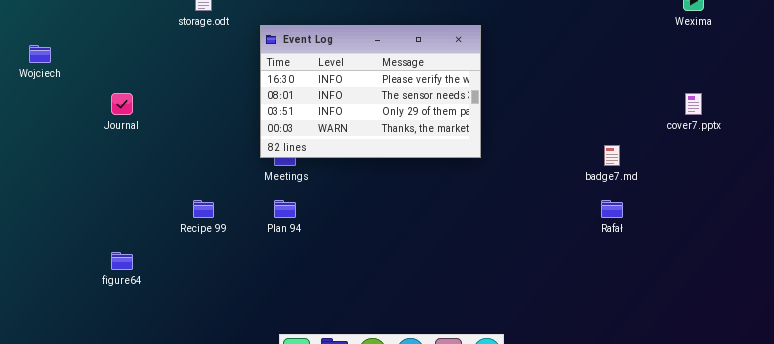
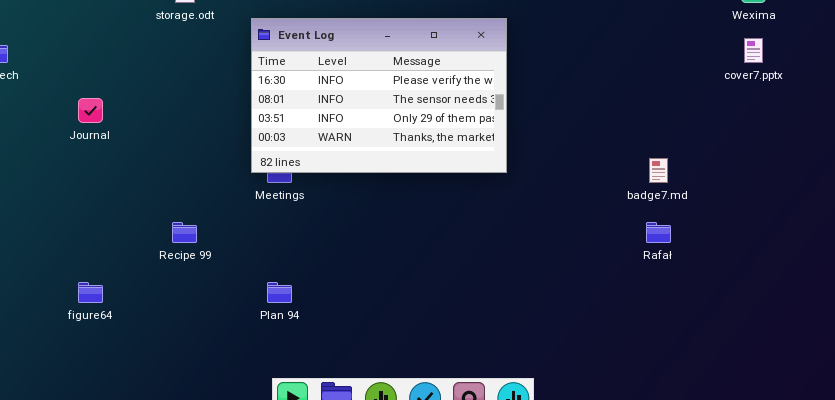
cover7.pptx: [685,93,702,115] -> [744,38,763,63], moved
Plan 94: [274,200,296,218] -> [267,282,292,303], moved

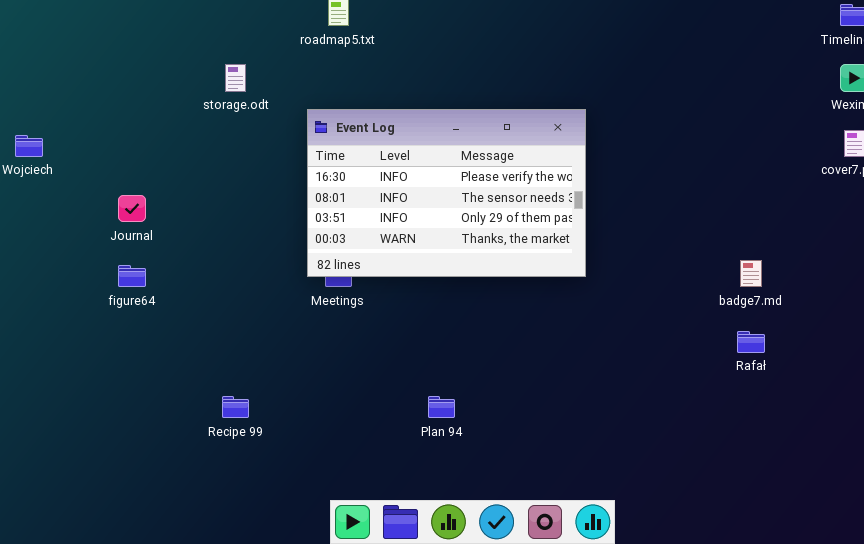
Recipe 99: [172,222,197,243] -> [222,396,249,418], moved
figure64: [78,282,103,303] -> [118,265,146,287], moved
Plan 94: [267,282,292,303] -> [428,396,455,418], moved

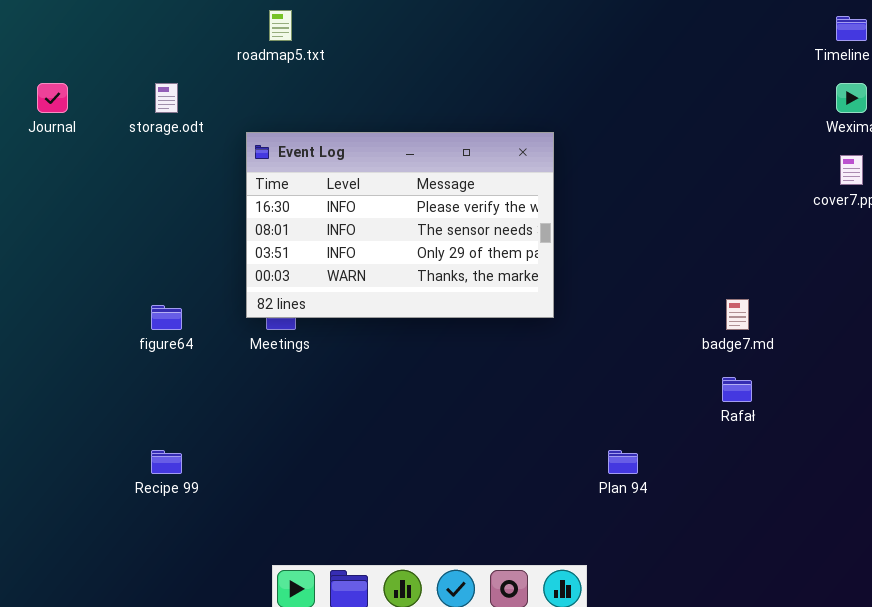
Journal: [118,195,146,222] -> [37,83,68,113], moved
figure64: [118,265,146,287] -> [151,305,182,330], moved
Plan 94: [428,396,455,418] -> [608,450,638,474], moved

